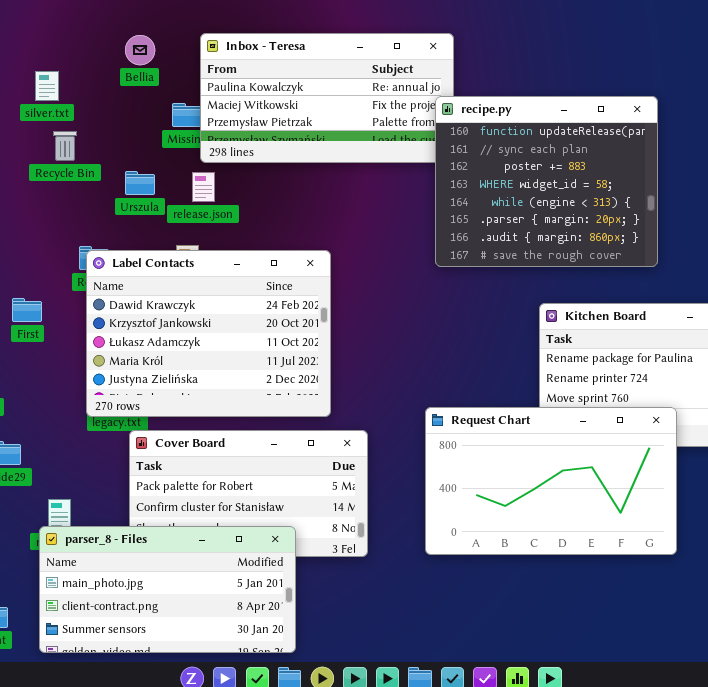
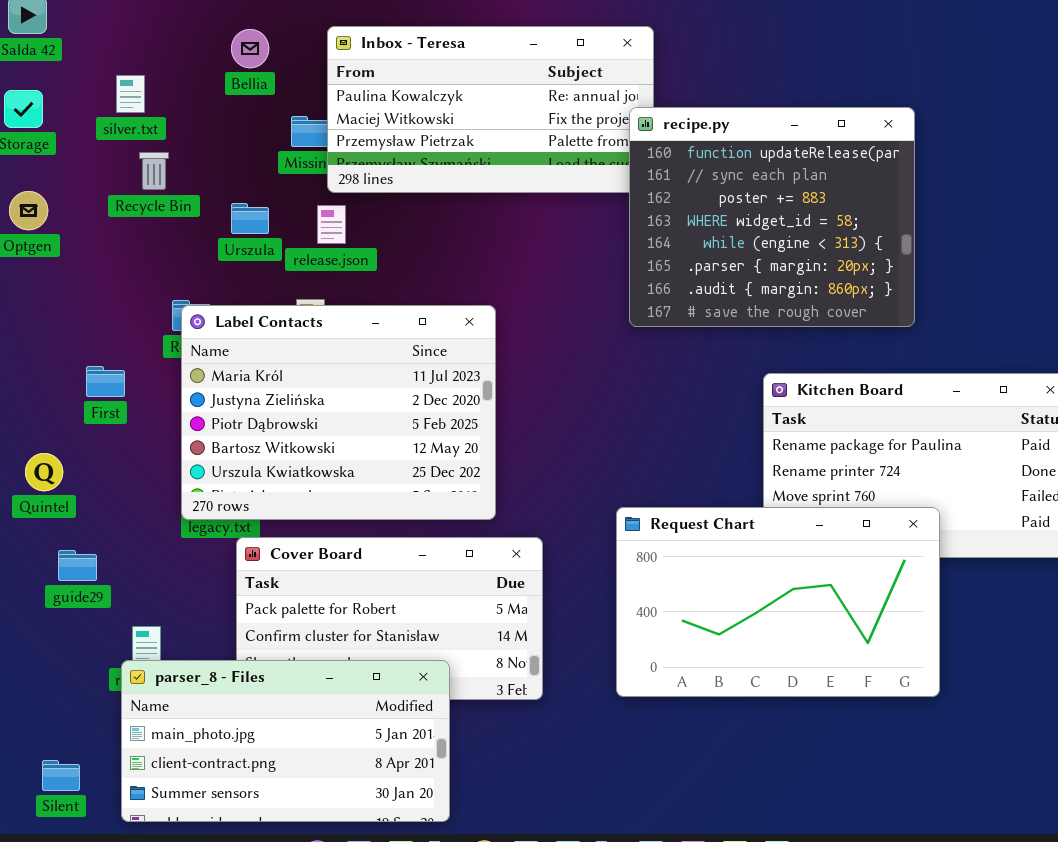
Label Contacts: [86,250,331,417] -> [181,305,496,520], scrolled down 3 rows

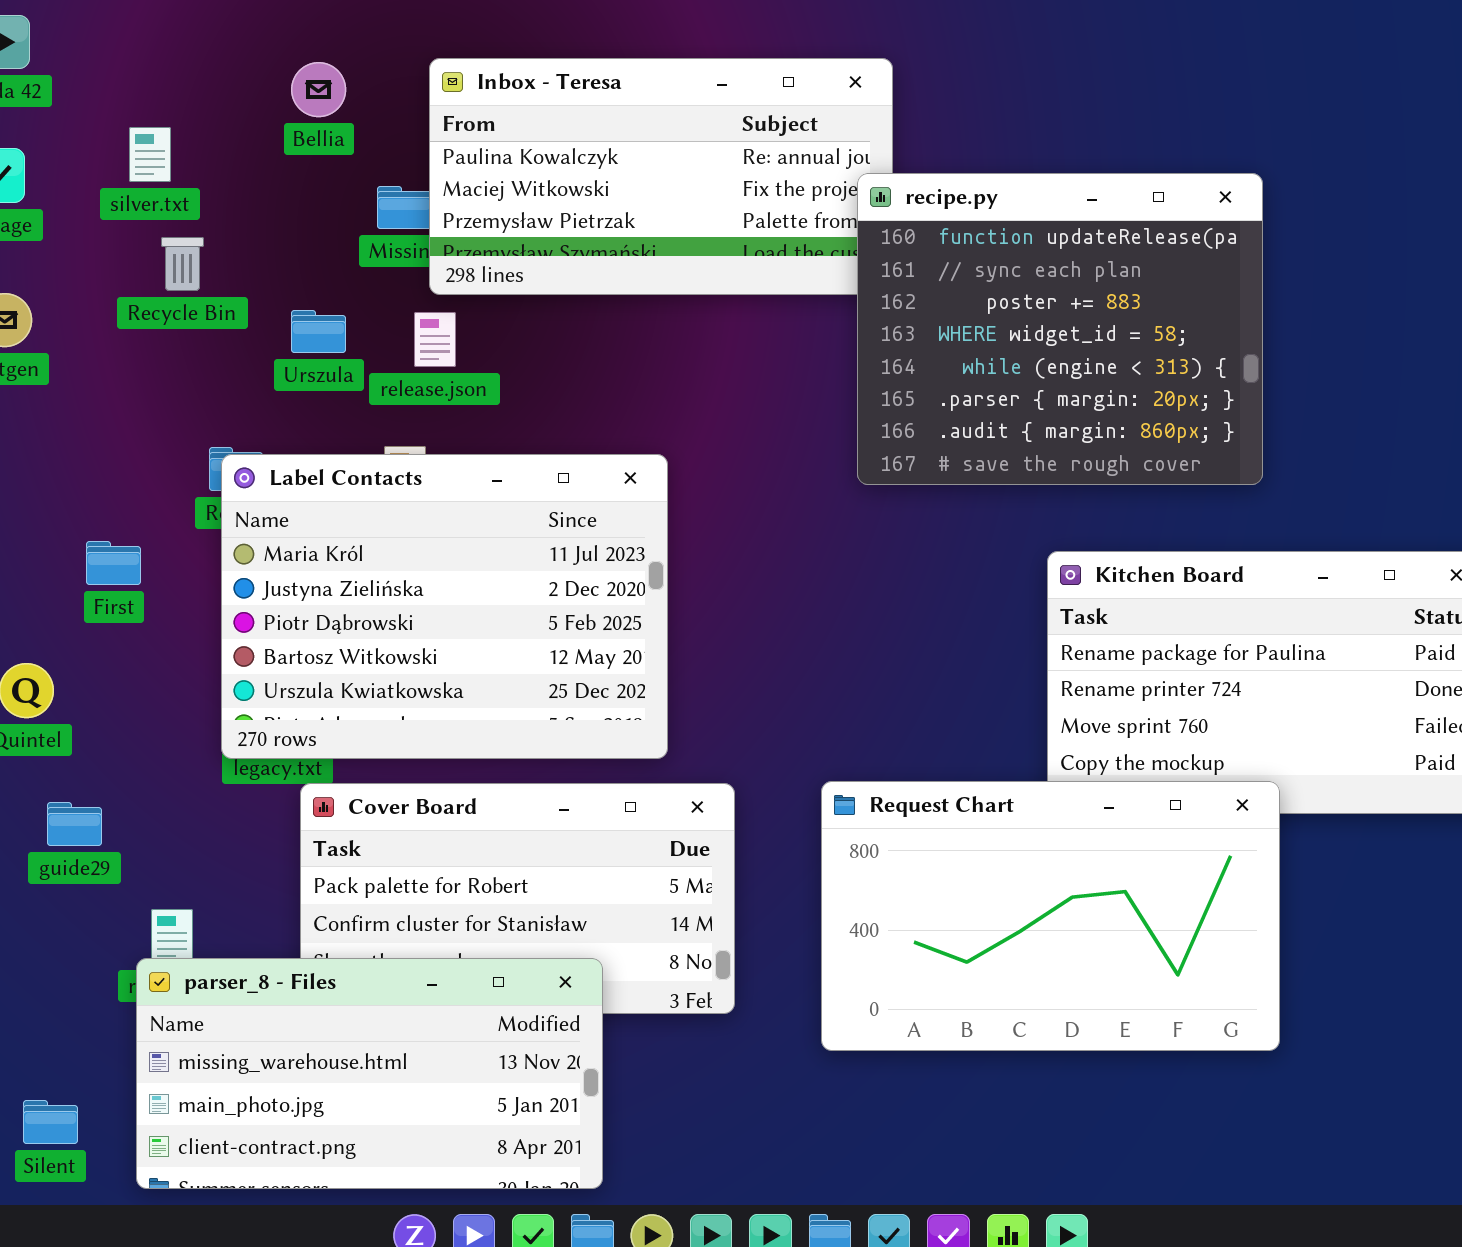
Request Chart: [616,507,940,697] -> [821,781,1280,1051], moved
parser_8 - Files: [121,660,450,822] -> [136,958,603,1189], scrolled up 1 row

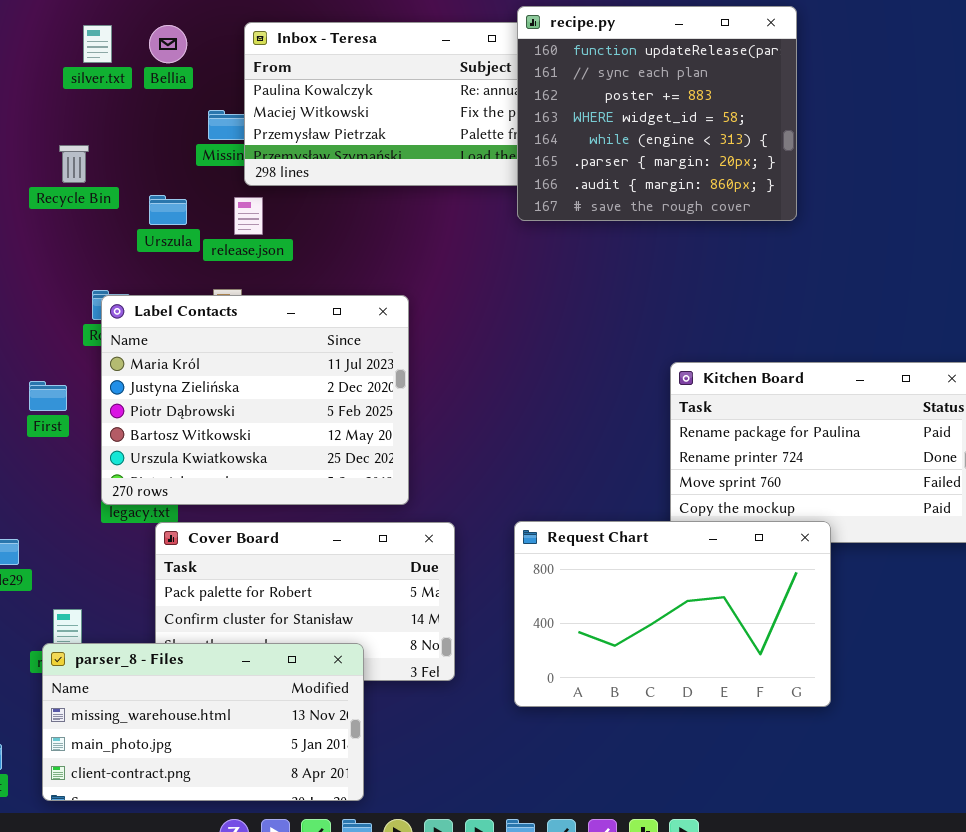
silver.txt: [129,127,171,182] -> [83,25,112,63], moved
recipe.py: [857,173,1263,485] -> [517,6,797,221], moved
First: [86,541,141,585] -> [29,381,67,411], moved

